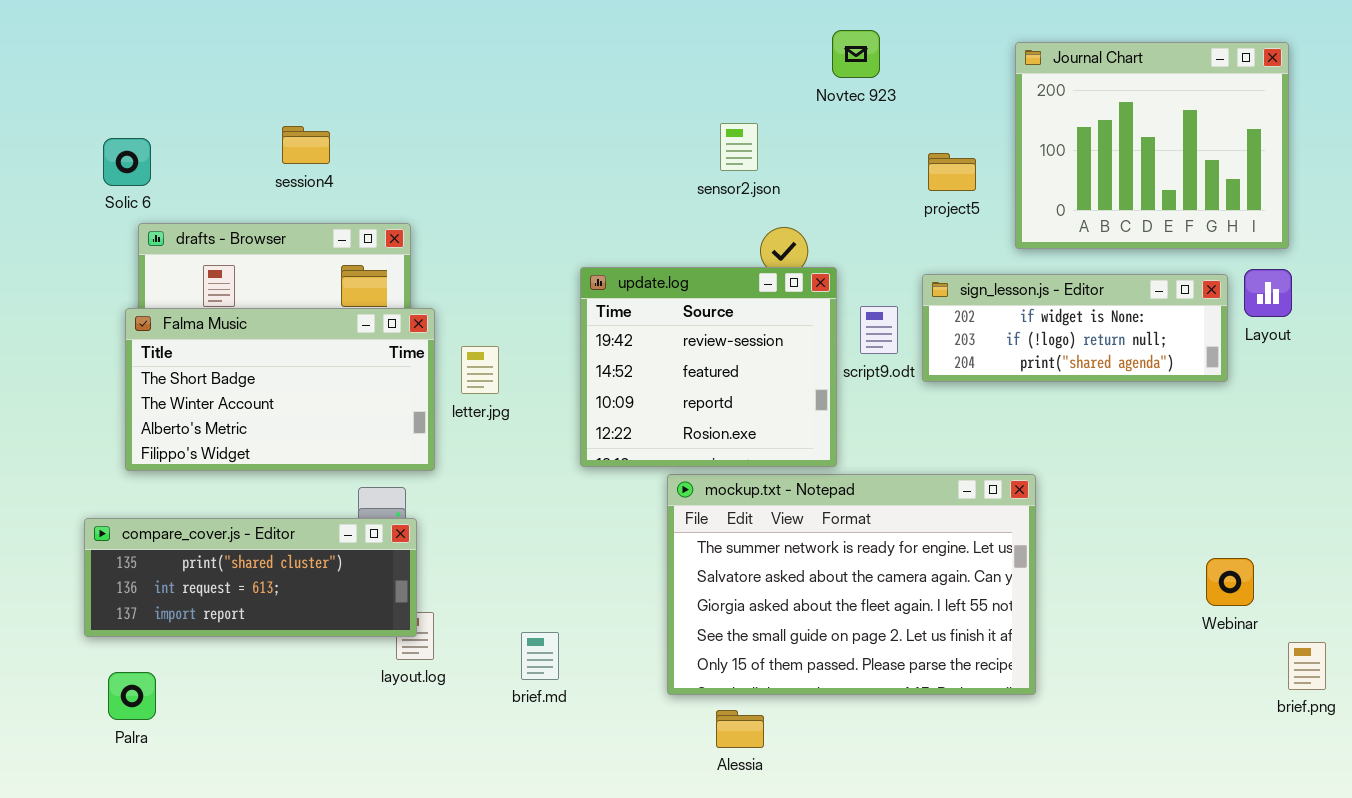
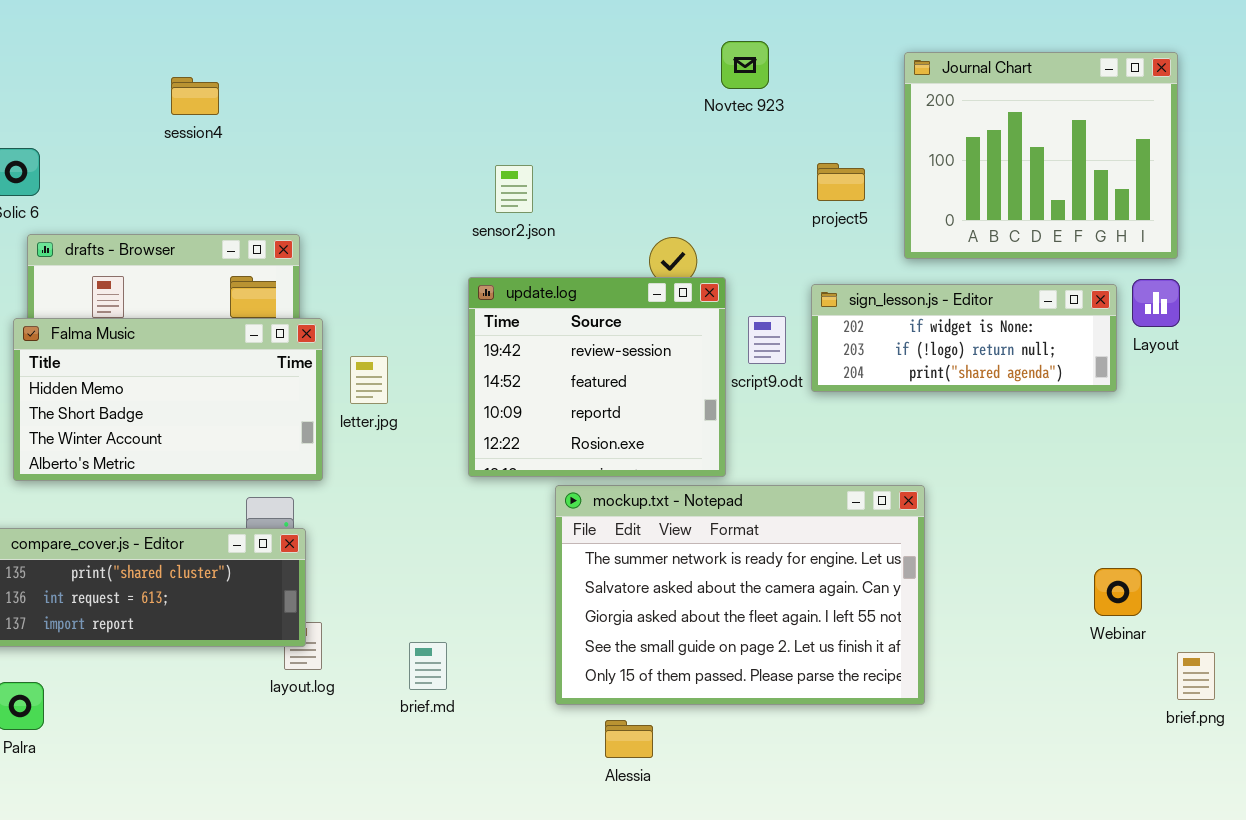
sensor2.json: [720,123,758,171] -> [495,165,533,213], moved
session4: [282,126,330,164] -> [171,77,219,115], moved
Falma Music: [125,308,435,471] -> [13,318,323,481], scrolled up 1 row

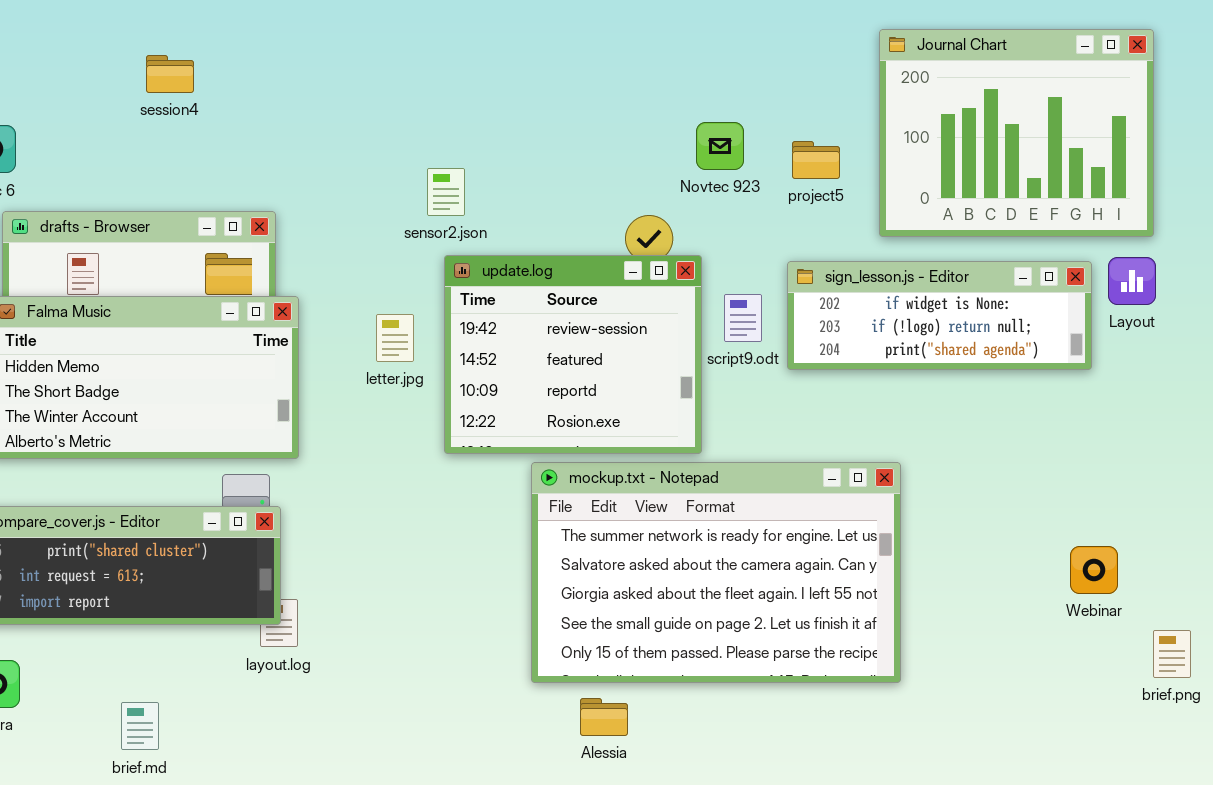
Novtec 923: [721,41,769,89] -> [696,122,744,170], moved
sensor2.json: [495,165,533,213] -> [427,168,465,216], moved
letter.jpg: [350,356,388,404] -> [376,314,414,362], moved
brief.md: [409,642,447,690] -> [121,702,159,750], moved

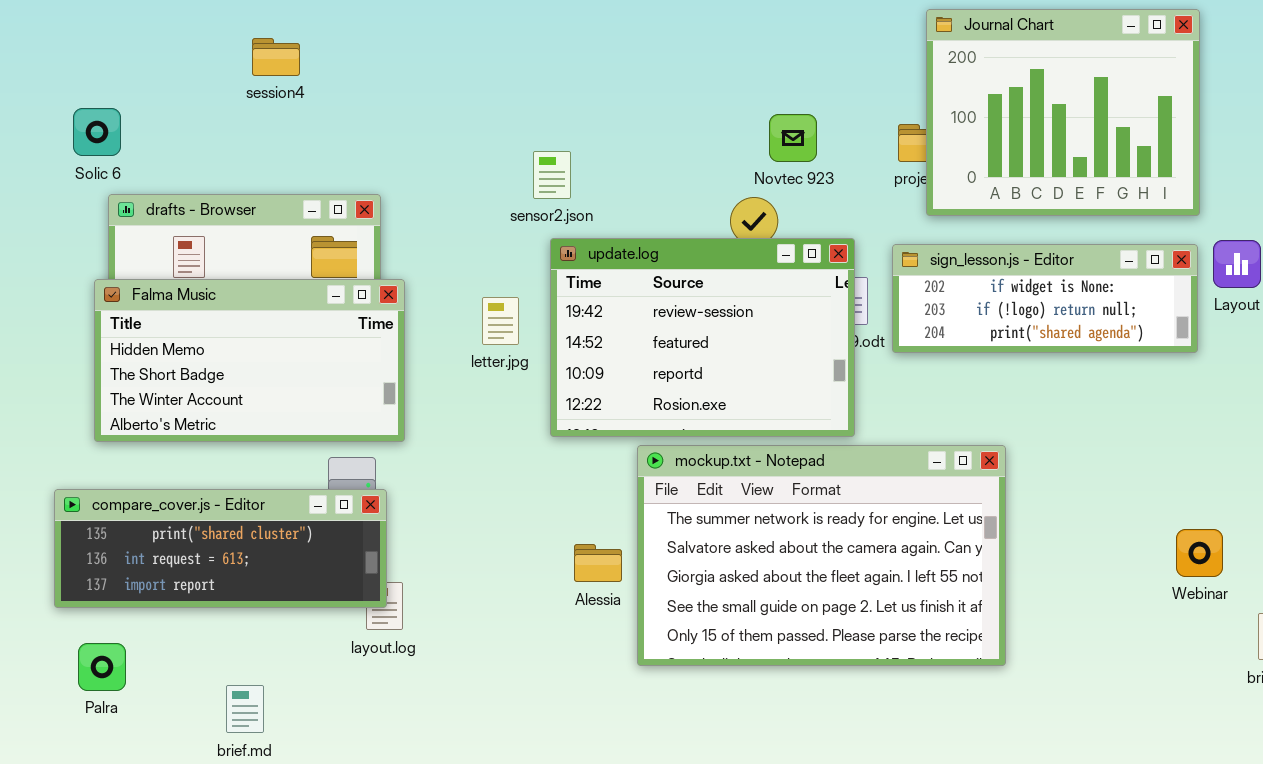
Journal Chart: [879,29,1154,237] -> [926,9,1200,216], moved
Novtec 923: [696,122,744,170] -> [769,114,817,162], moved
update.log: [444,255,702,454] -> [550,238,855,437], resized
Alessia: [580,698,628,736] -> [574,544,622,582], moved

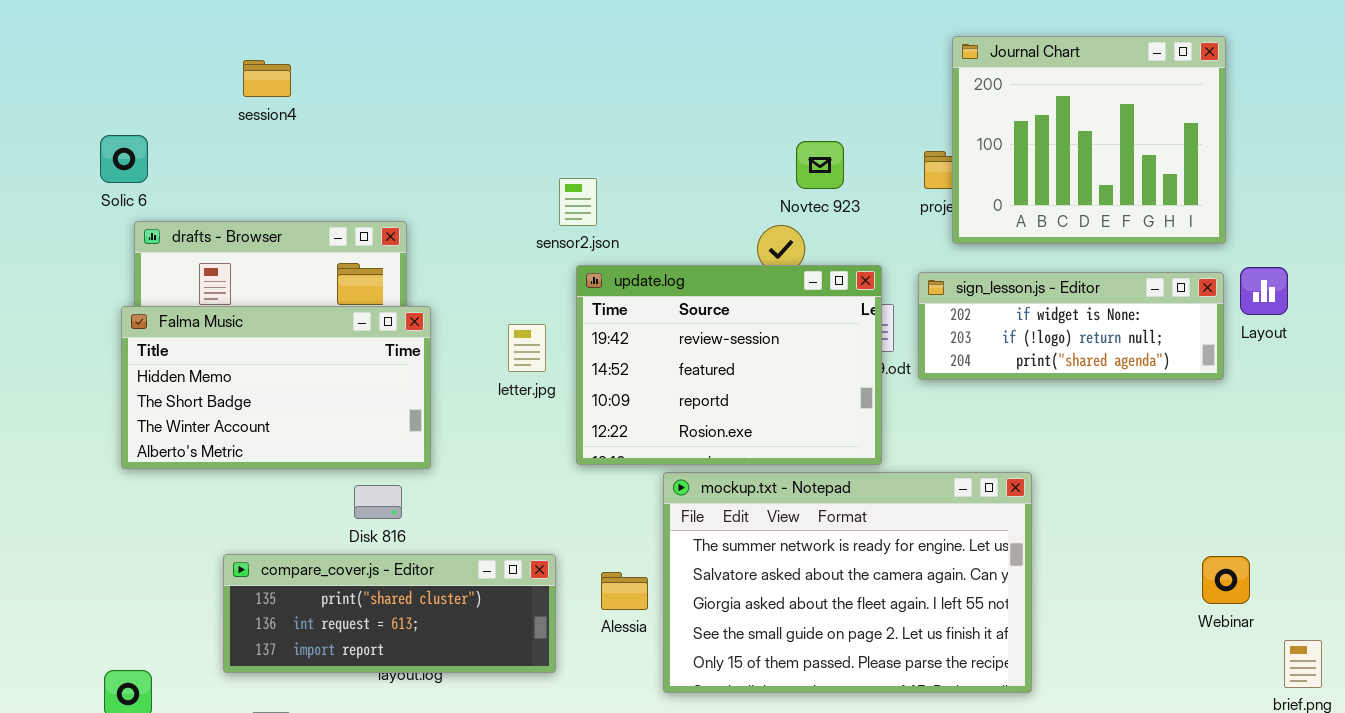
session4: [252,38,300,76] -> [243,60,291,97], moved
compare_cover.js - Editor: [54,489,387,608] -> [223,554,556,673], moved

